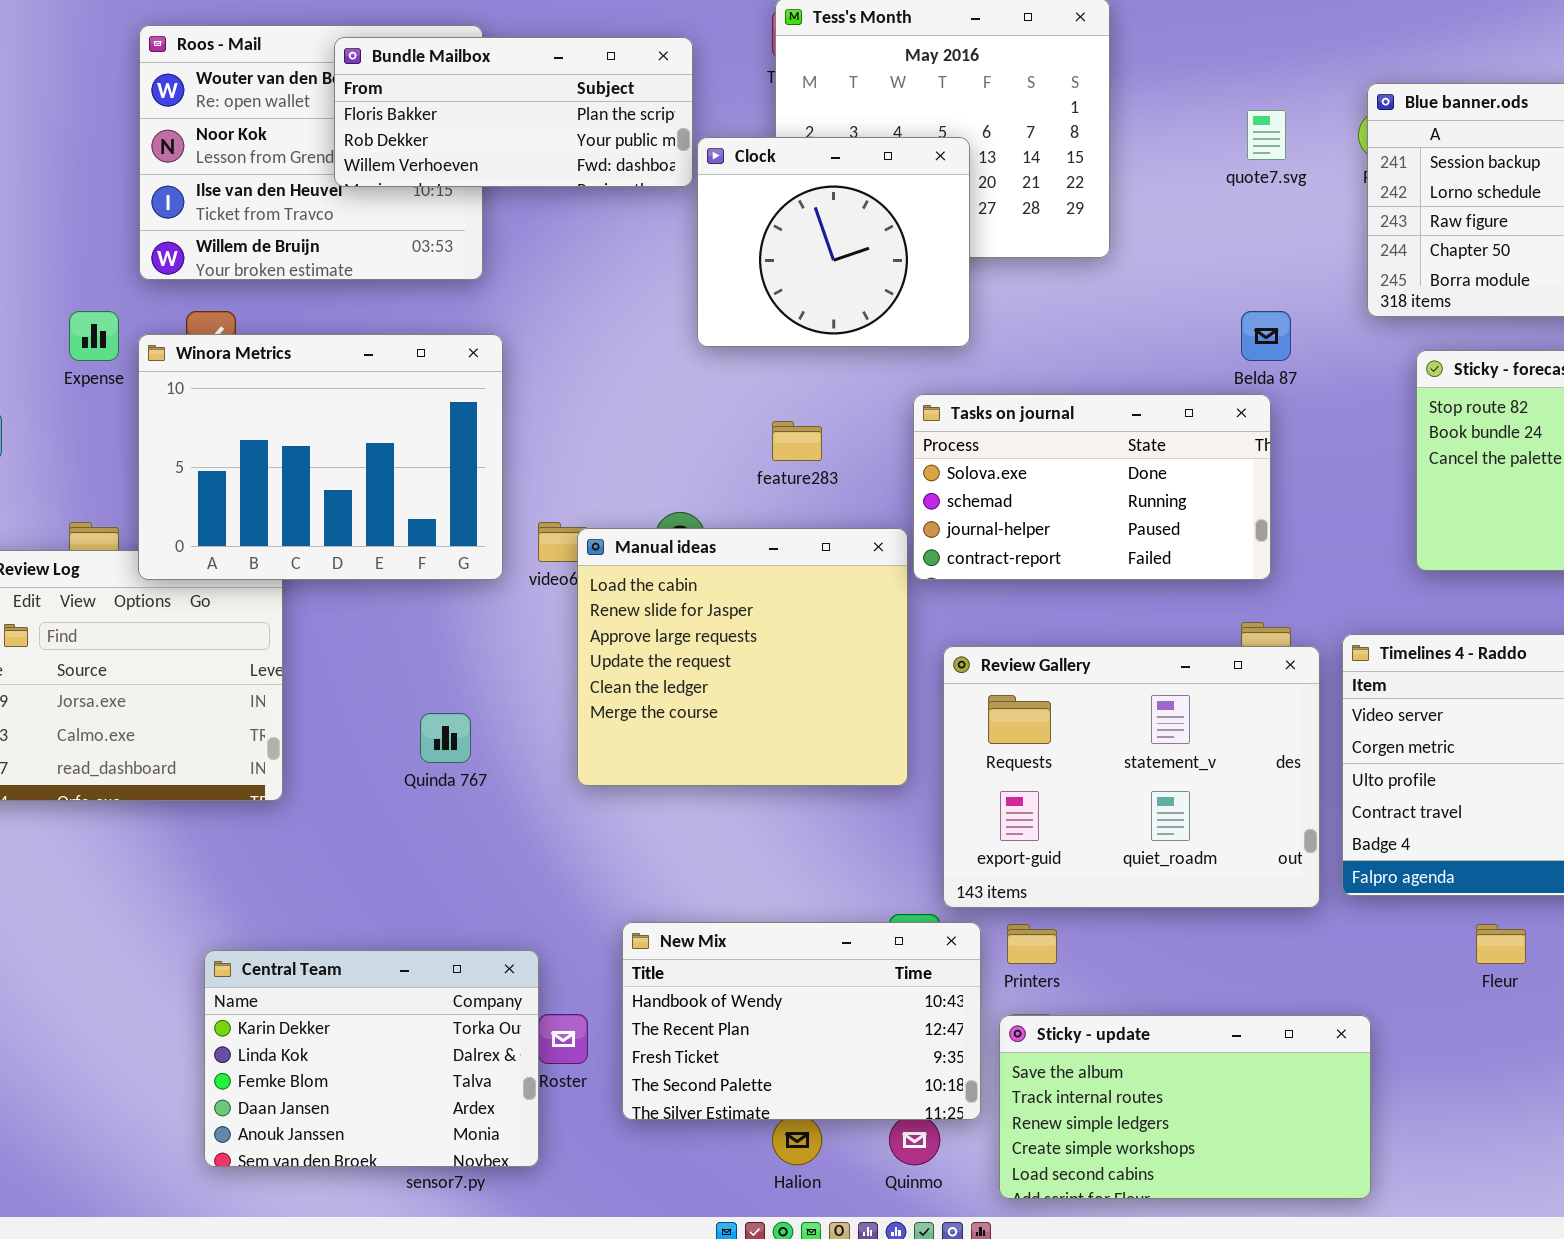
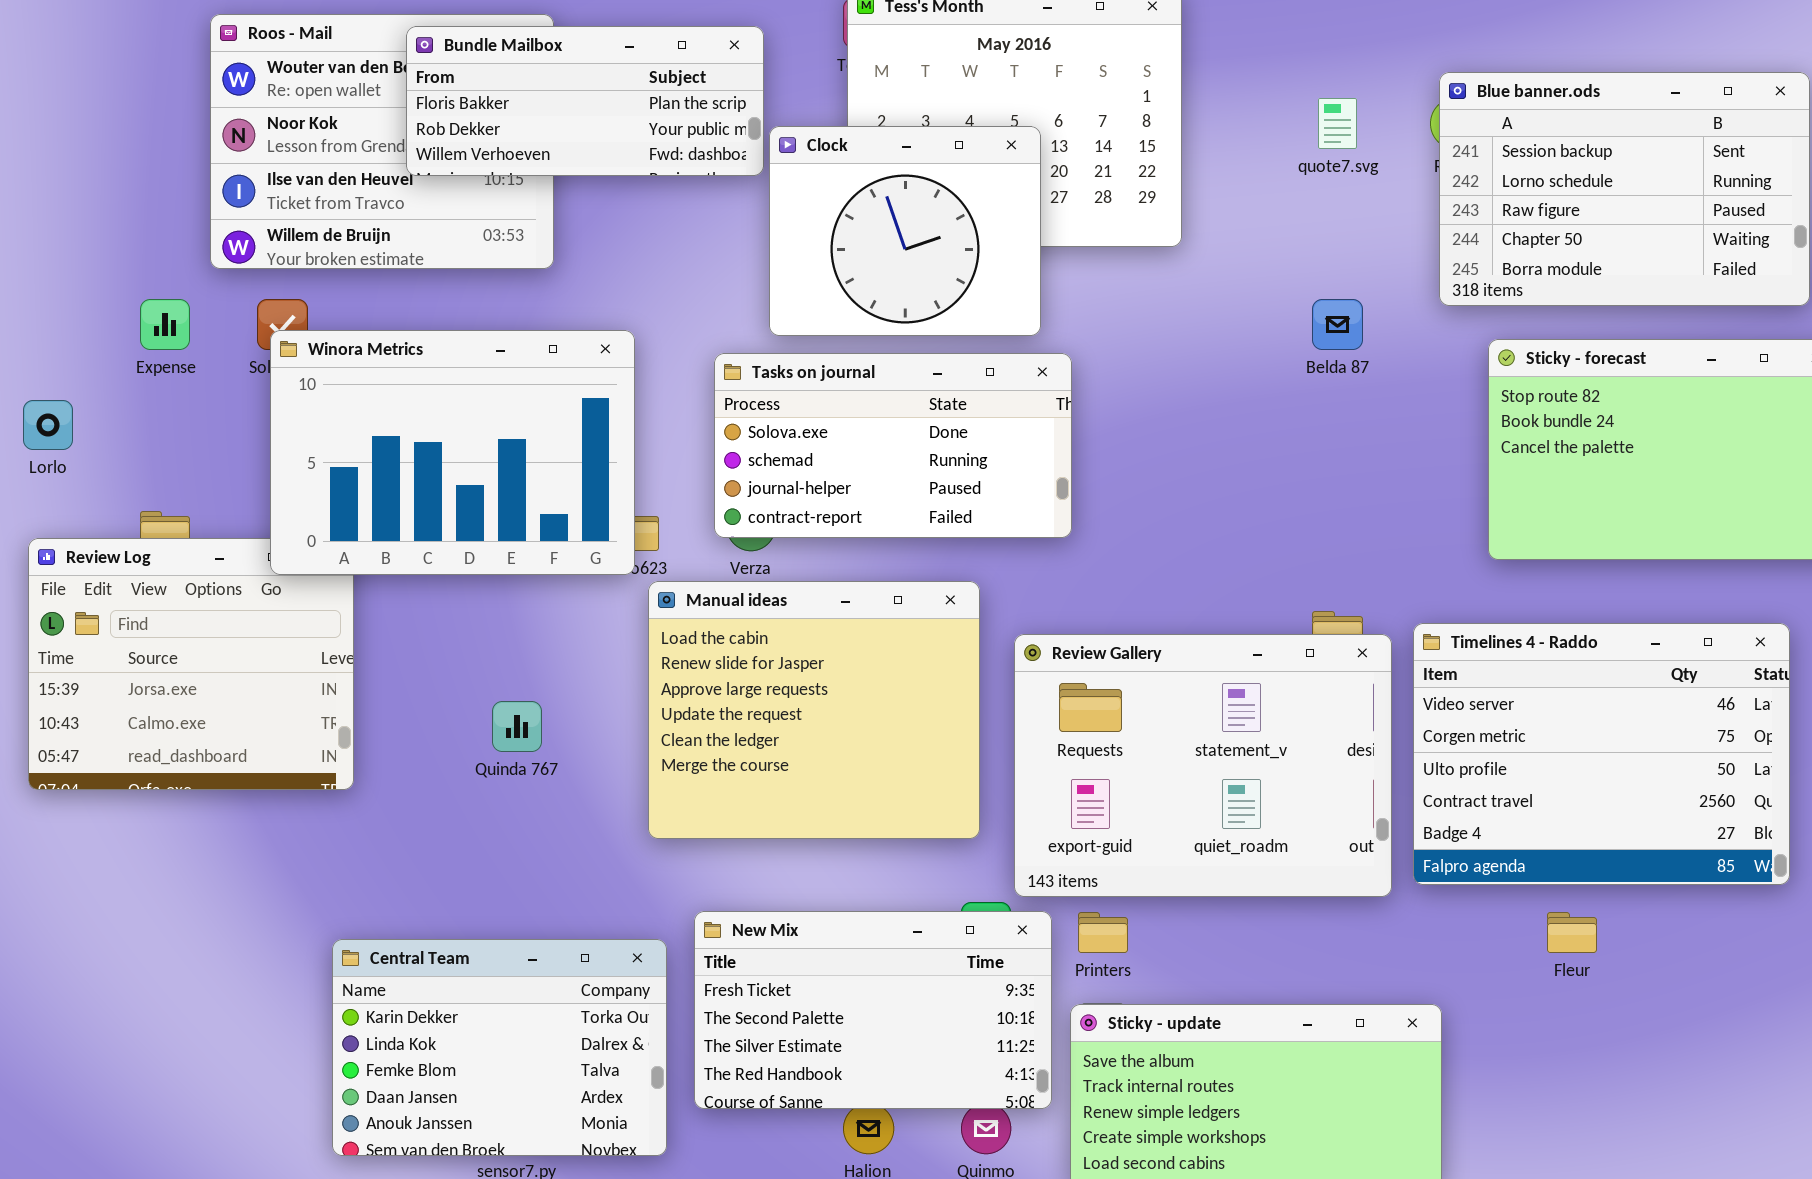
Winora Metrics: [138,334,503,580] -> [270,330,635,575], moved
Tasks on journal: [913,394,1271,580] -> [714,353,1072,538], moved
Manual ideas: [577,528,908,786] -> [648,581,980,839], moved
New Mix: [622,922,981,1120] -> [694,911,1052,1109], scrolled down 2 rows
Central Team: [204,950,539,1167] -> [332,939,667,1156], moved

